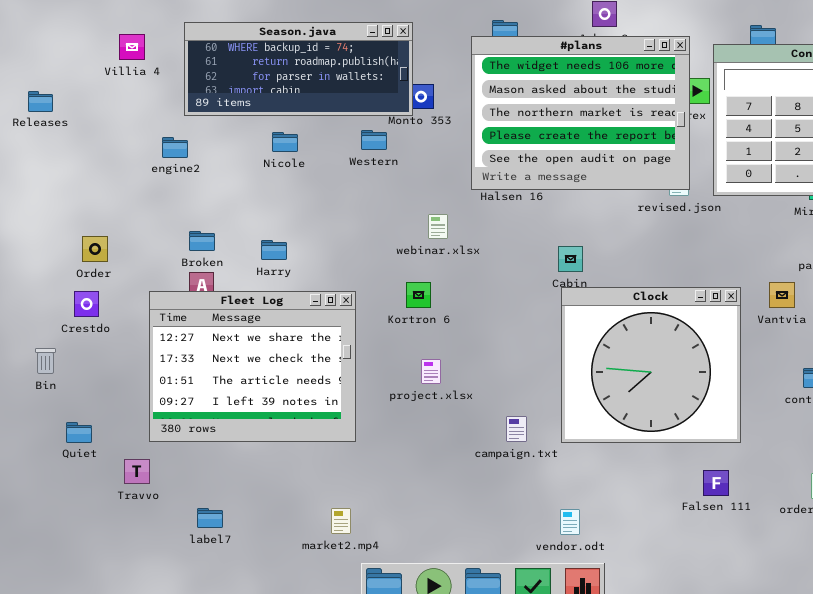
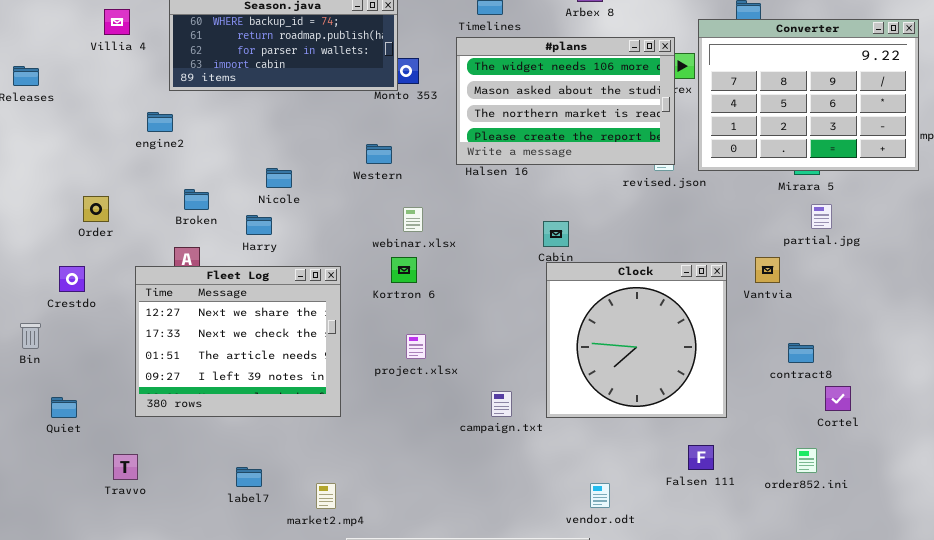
#plans: [471,36,690,190] -> [456,37,675,165], resized
Western: [361,130,387,150] -> [366,144,392,164], moved
Nicole: [272,132,298,152] -> [266,168,292,188], moved
webinar.xlsx: [428,214,448,239] -> [403,207,423,232], moved
Broken: [189,231,215,251] -> [184,189,209,210], moved
Order: [82,236,108,262] -> [83,196,109,222], moved
Travvo: [124,459,150,484] -> [113,454,138,480], moved
label7: [197,508,223,528] -> [236,467,262,487], moved
vendor.odt: [560,509,580,535] -> [590,483,610,508], moved

